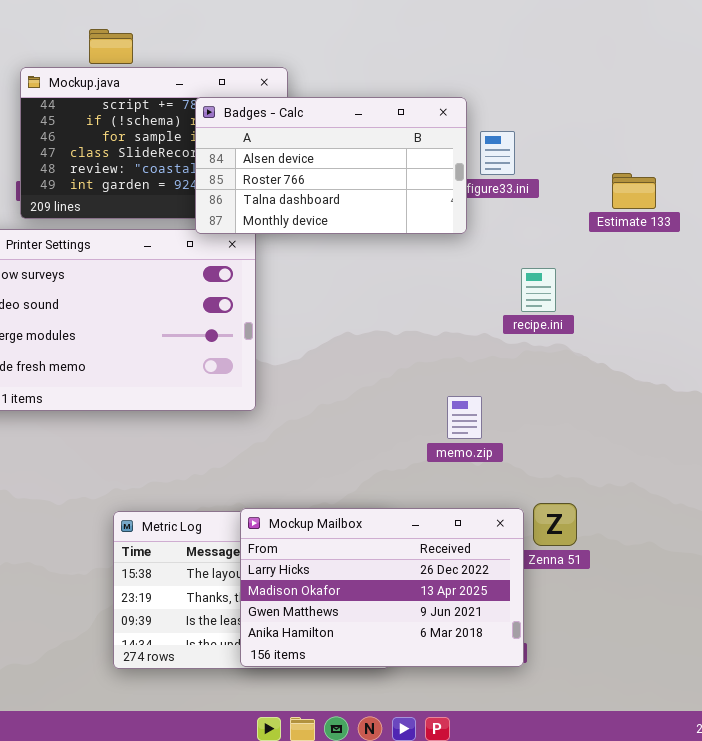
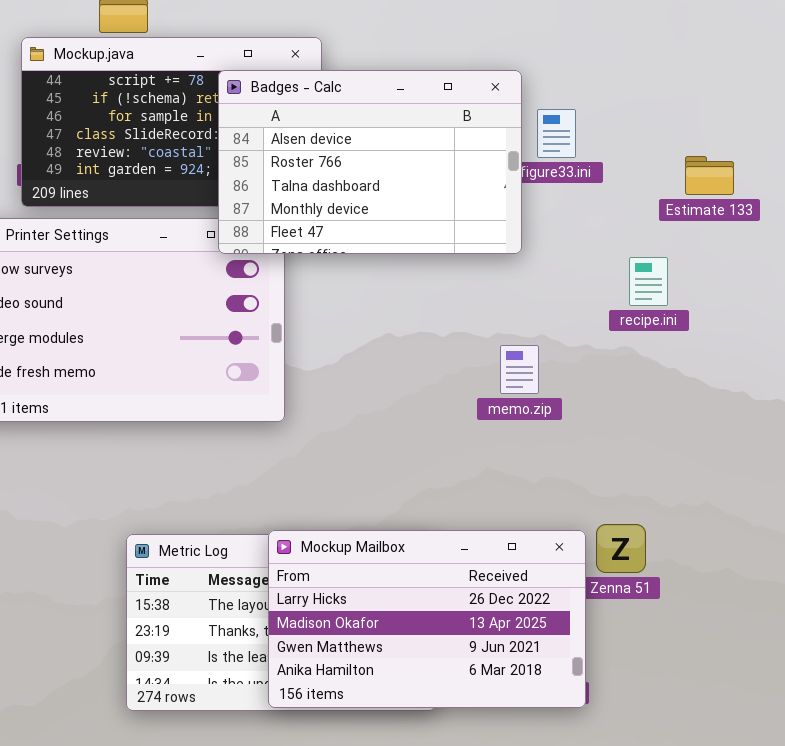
Badges - Calc: [195,97,467,234] -> [218,70,522,254], resized
recipe.ini: [521,268,556,312] -> [629,257,668,306], moved
memo.zip: [447,396,482,439] -> [500,345,539,394], moved

